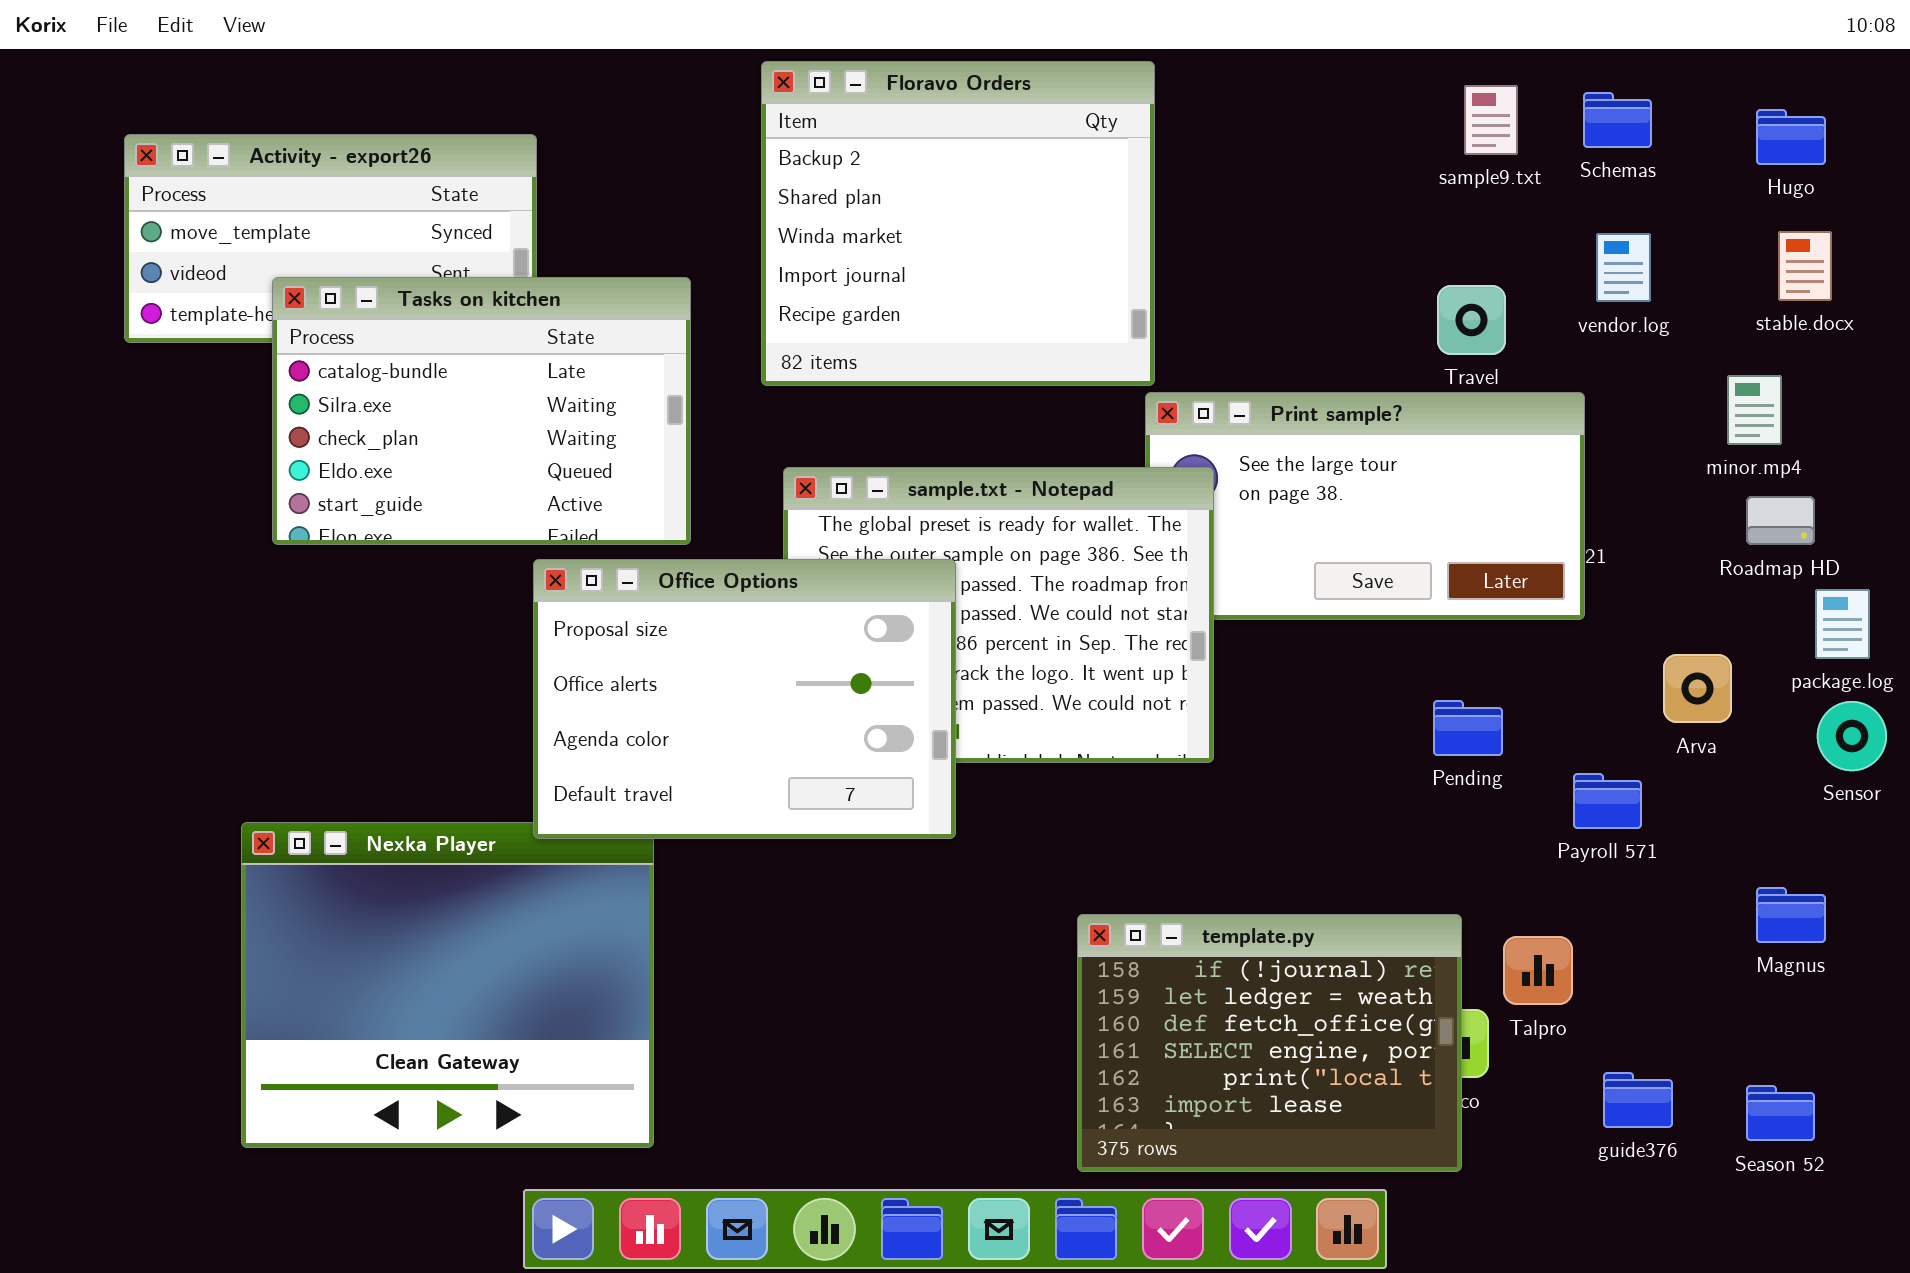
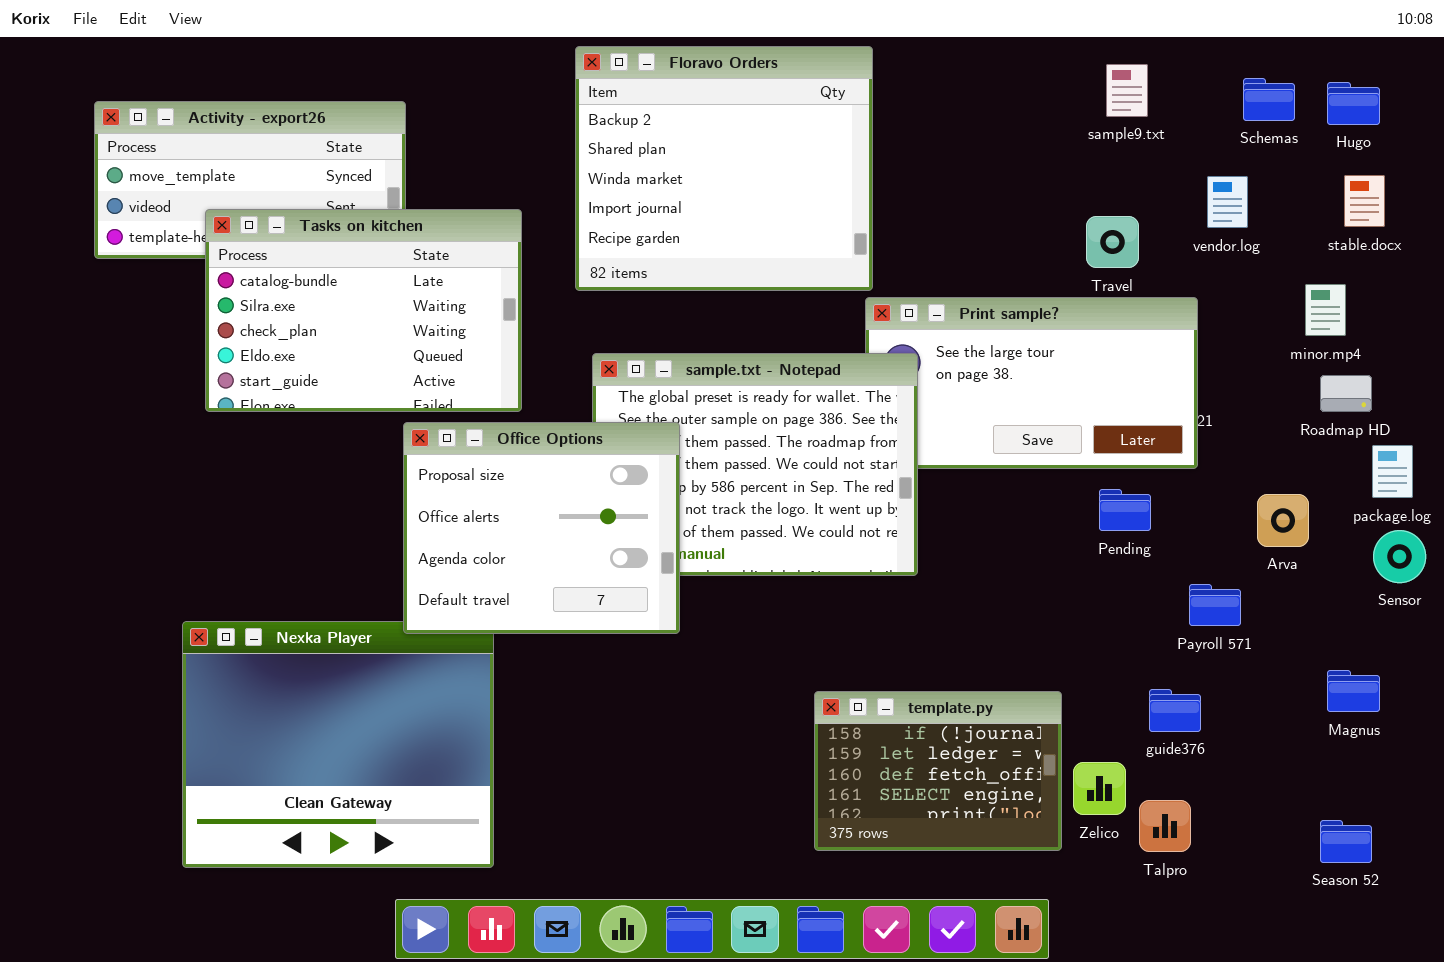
Schemas: [1583,92,1652,148] -> [1243,78,1295,121], moved
Office Options: [533,559,956,839] -> [403,422,680,634], resized
Pending: [1433,700,1503,756] -> [1099,489,1151,531], moved
template.py: [1077,914,1462,1172] -> [814,691,1062,851], resized
Talpro: [1503,936,1573,1005] -> [1139,800,1191,852], moved
guide376: [1603,1072,1673,1128] -> [1149,689,1201,732], moved

